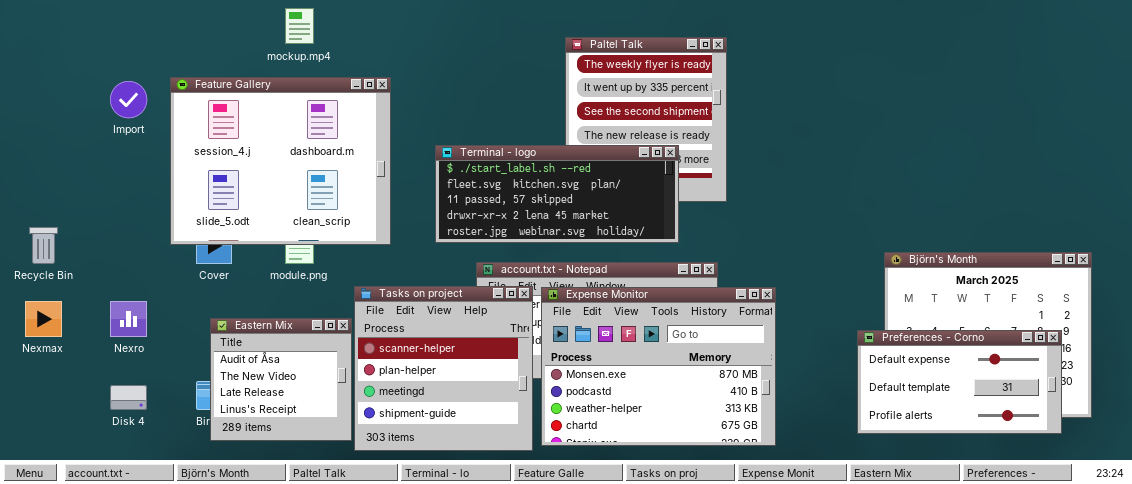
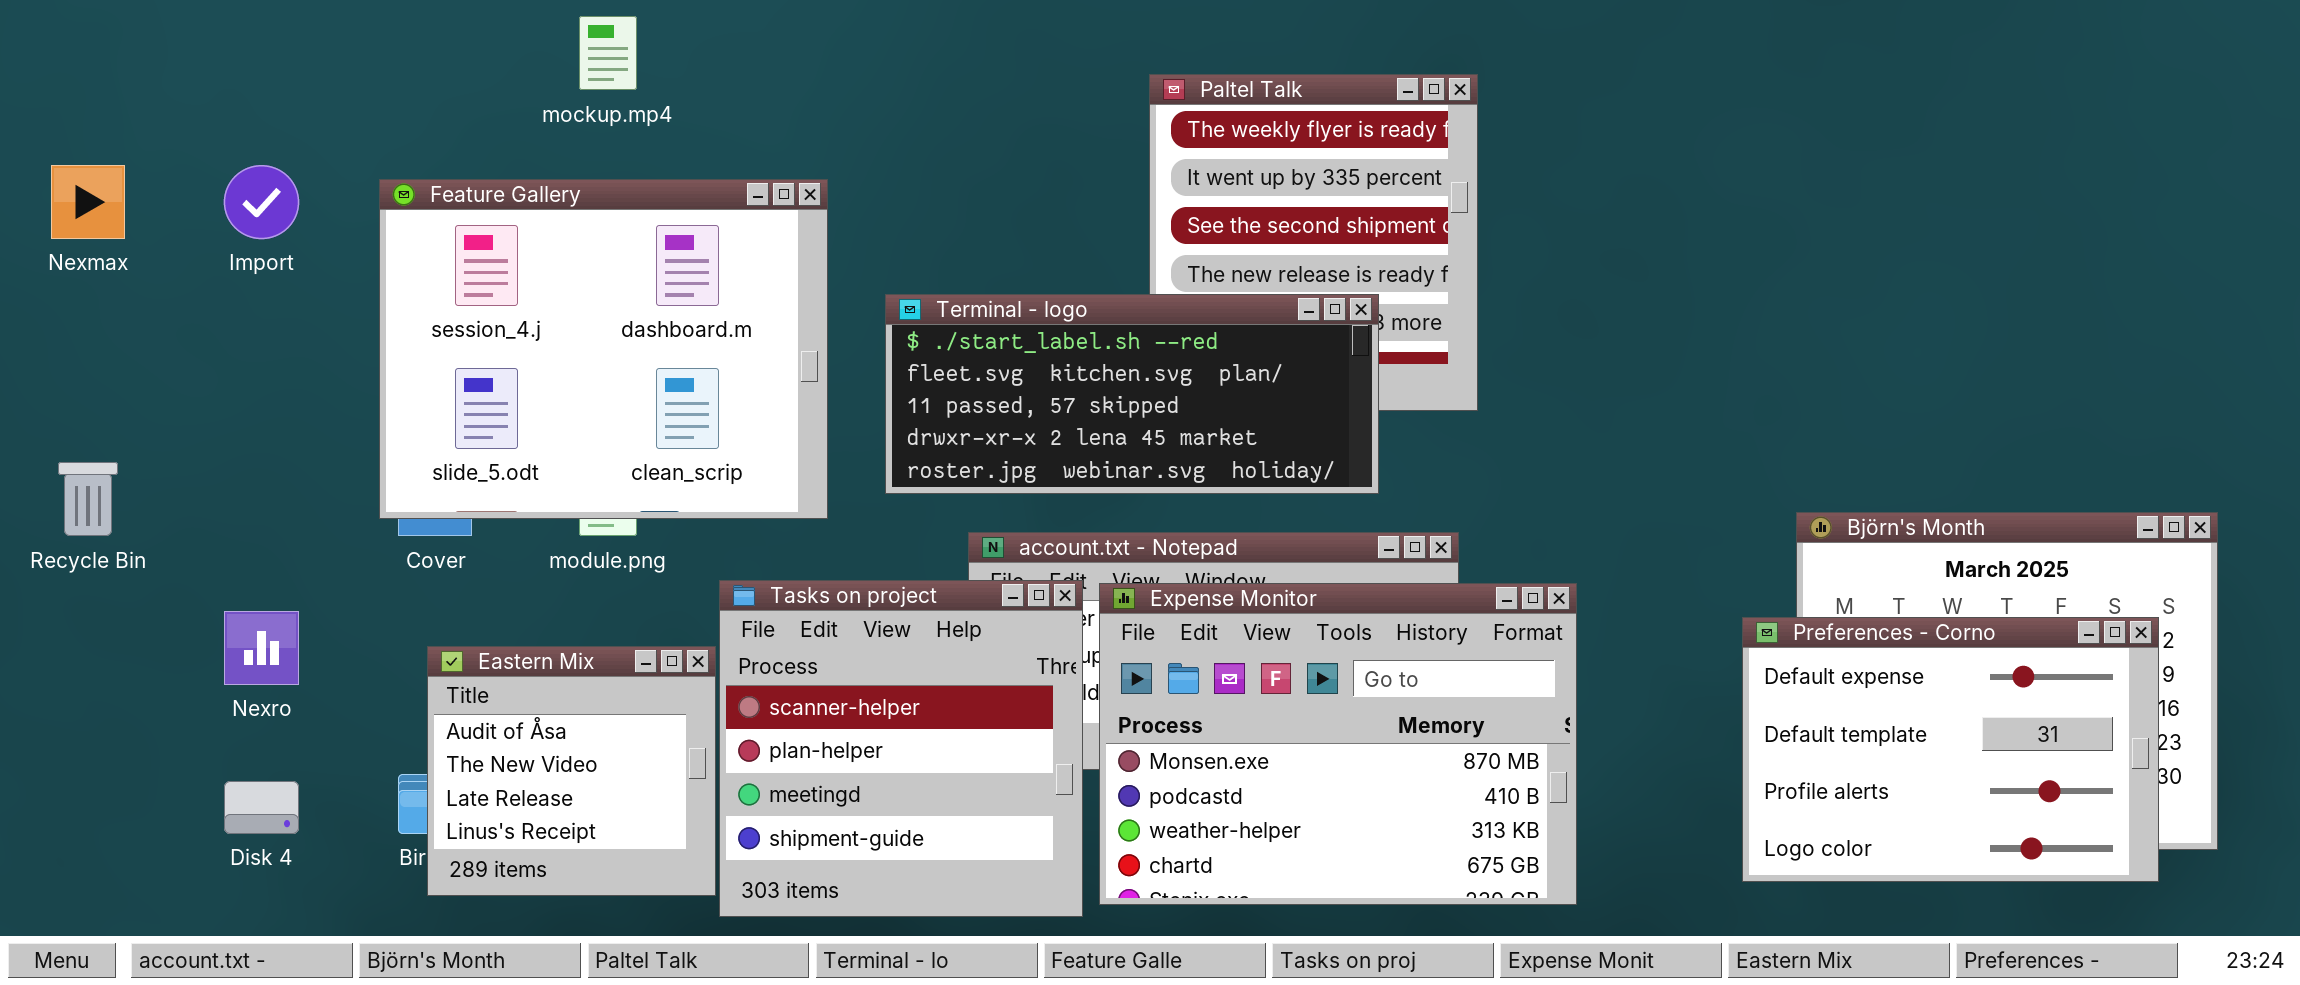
Feature Gallery: [170,77,391,245] -> [379,179,828,519], moved
Nexmax: [25,301,62,337] -> [51,165,125,239], moved
Preferences - Corno: [857,330,1062,434] -> [1742,617,2159,882], resized

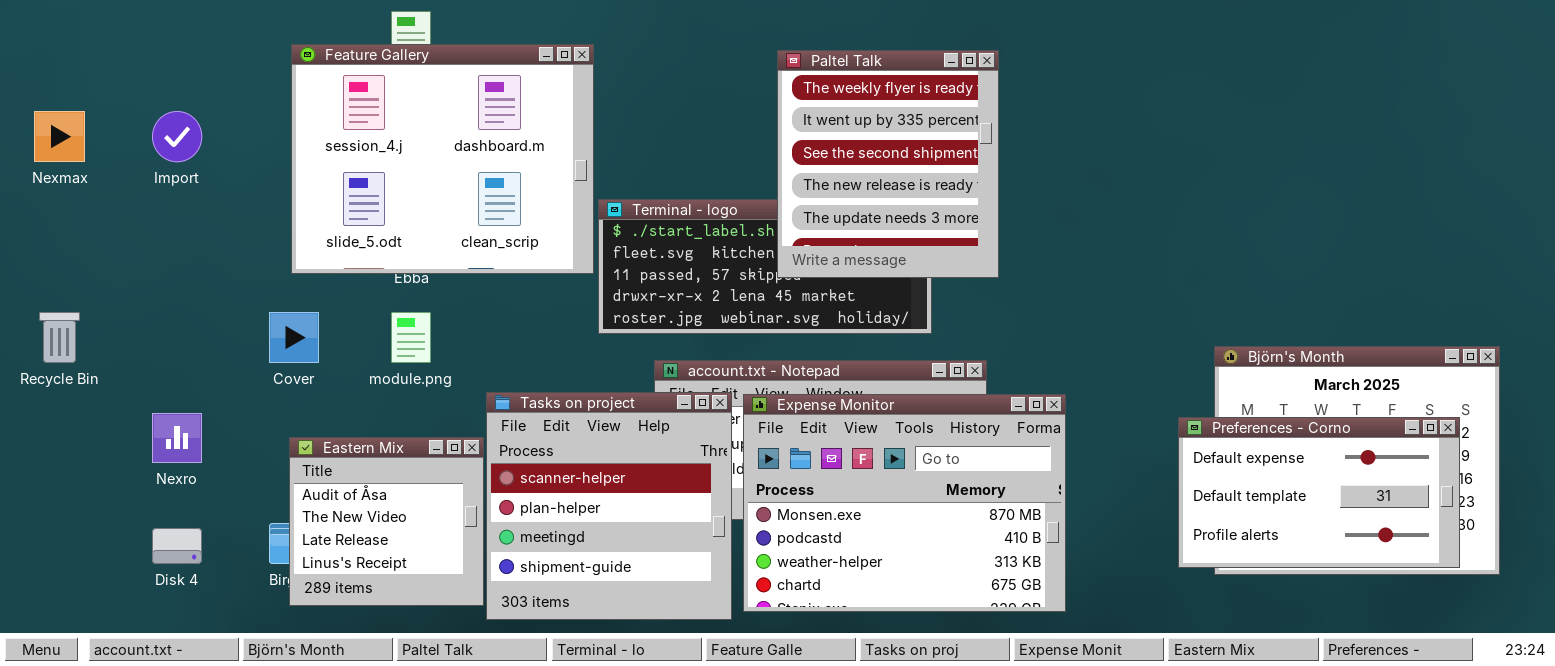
Paltel Talk: [1149,74,1478,411] -> [777,50,999,278], raised
Feature Gallery: [379,179,828,519] -> [291,44,594,274], moved
Preferences - Corno: [1742,617,2159,882] -> [1178,417,1460,568], resized

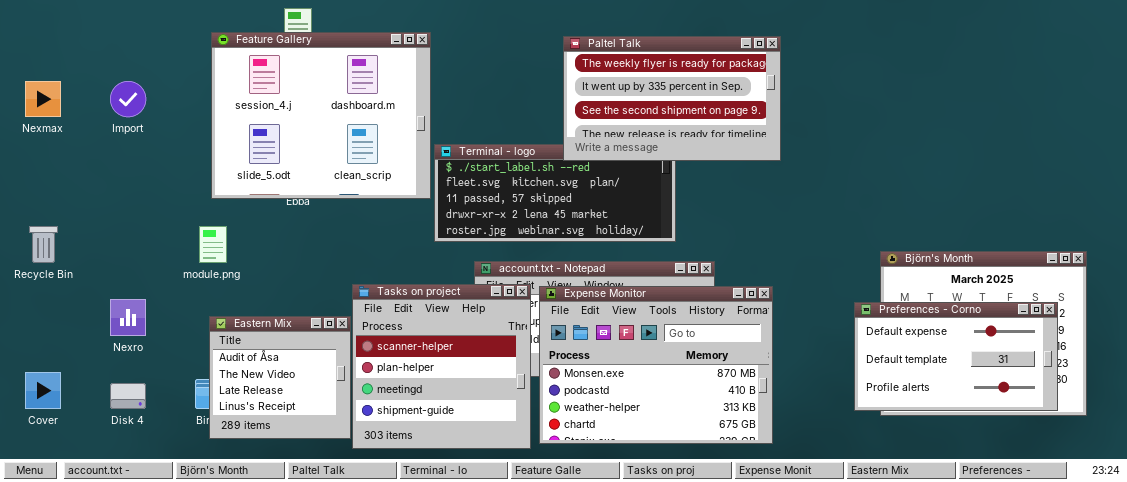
Paltel Talk: [777,50,999,278] -> [563,36,781,161], resized
Cover: [269,312,319,363] -> [25,372,61,409], moved
module.png: [391,312,431,363] -> [199,226,227,263], moved

